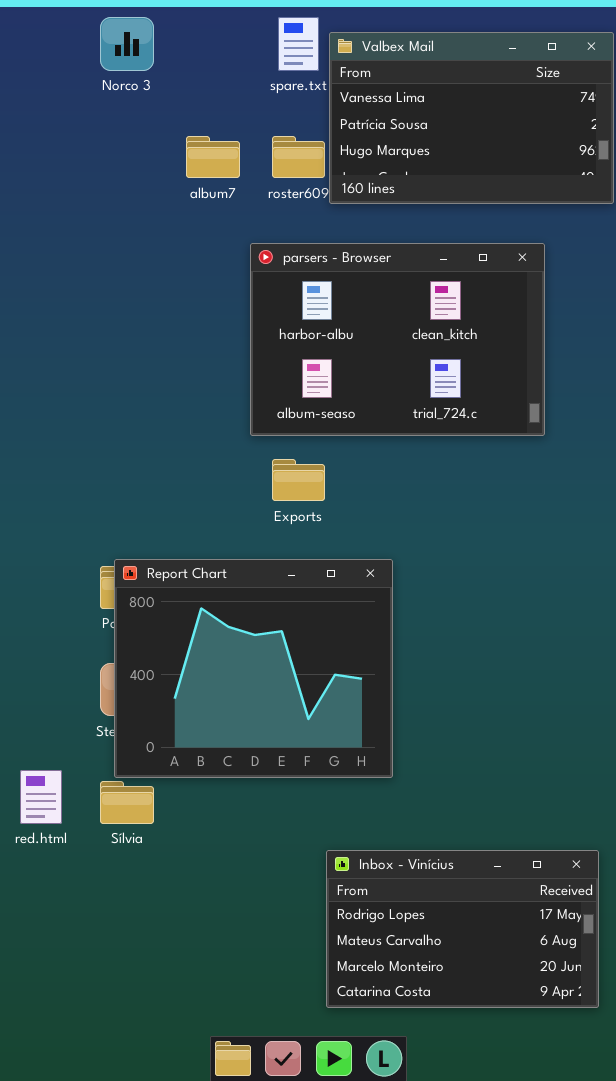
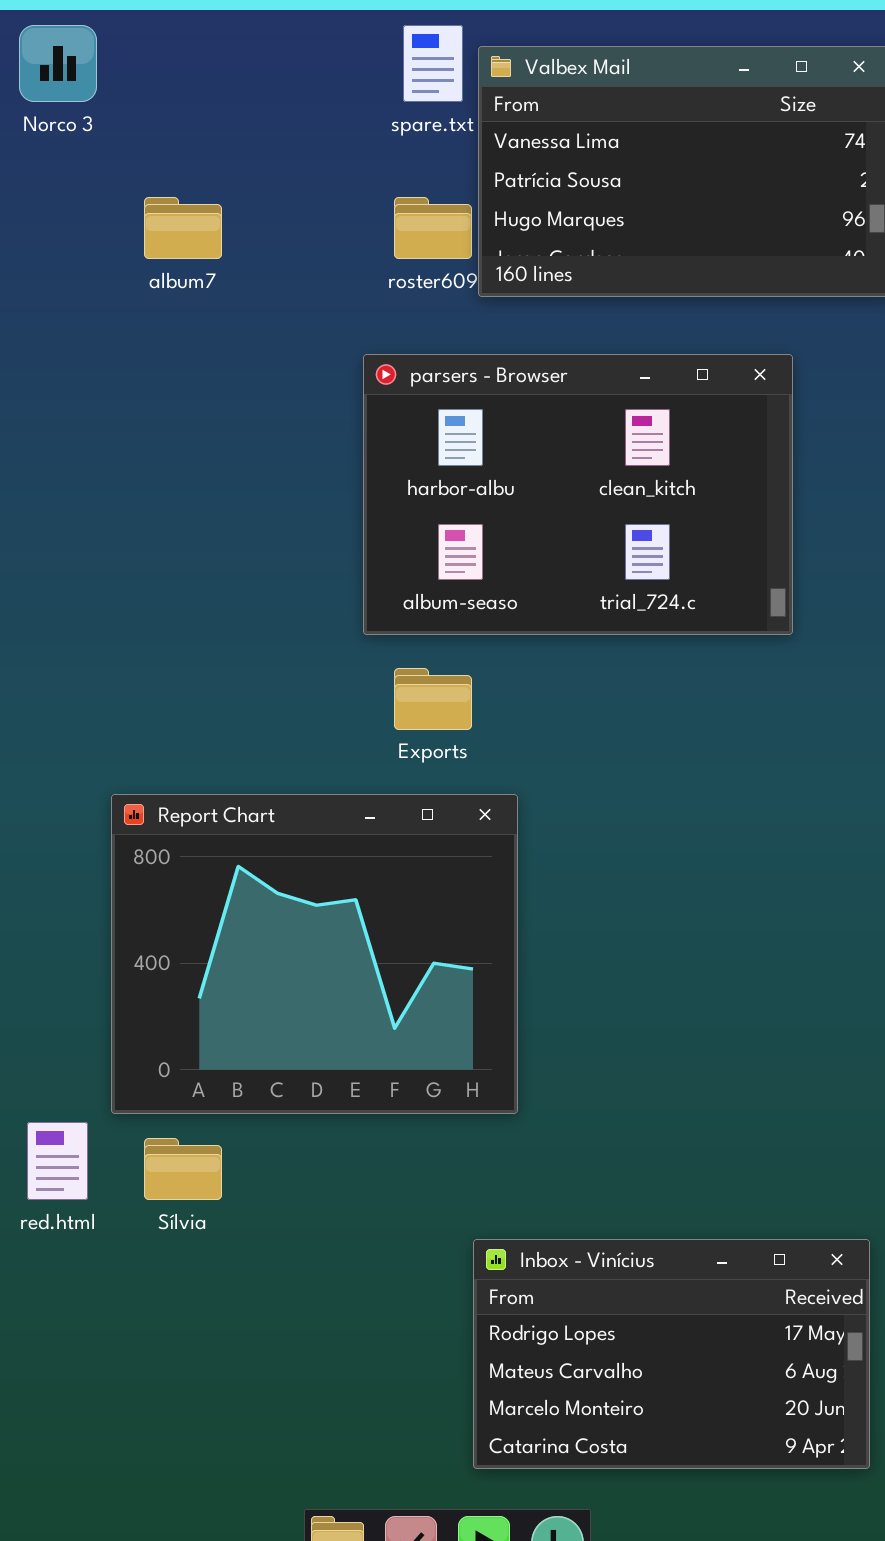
Norco 3: [100,17,154,71] -> [19,25,97,102], moved
album7: [186,136,240,178] -> [144,197,222,259], moved
Report Chart: [114,559,393,778] -> [111,794,518,1114], moved

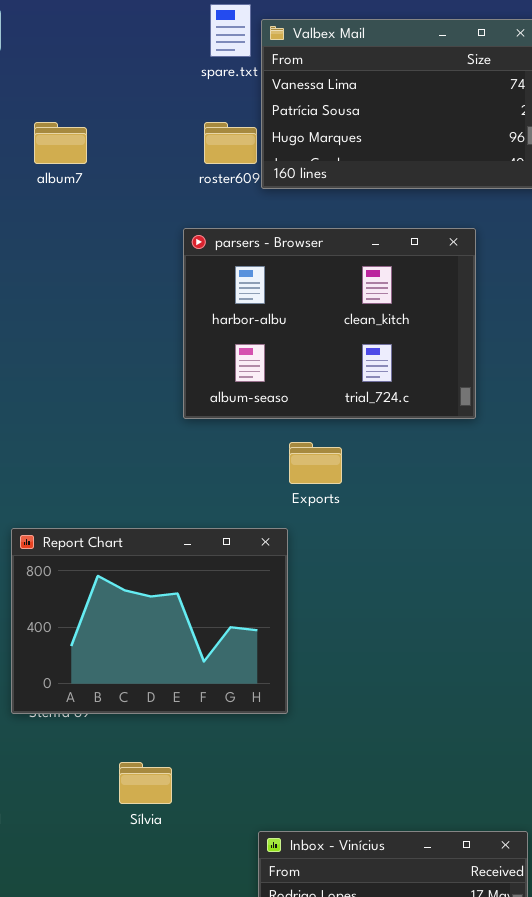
Exports: [394,668,472,730] -> [289,442,342,484], moved
Report Chart: [111,794,518,1114] -> [11,528,288,714], resized
Sílvia: [144,1138,222,1200] -> [119,762,172,804], moved

